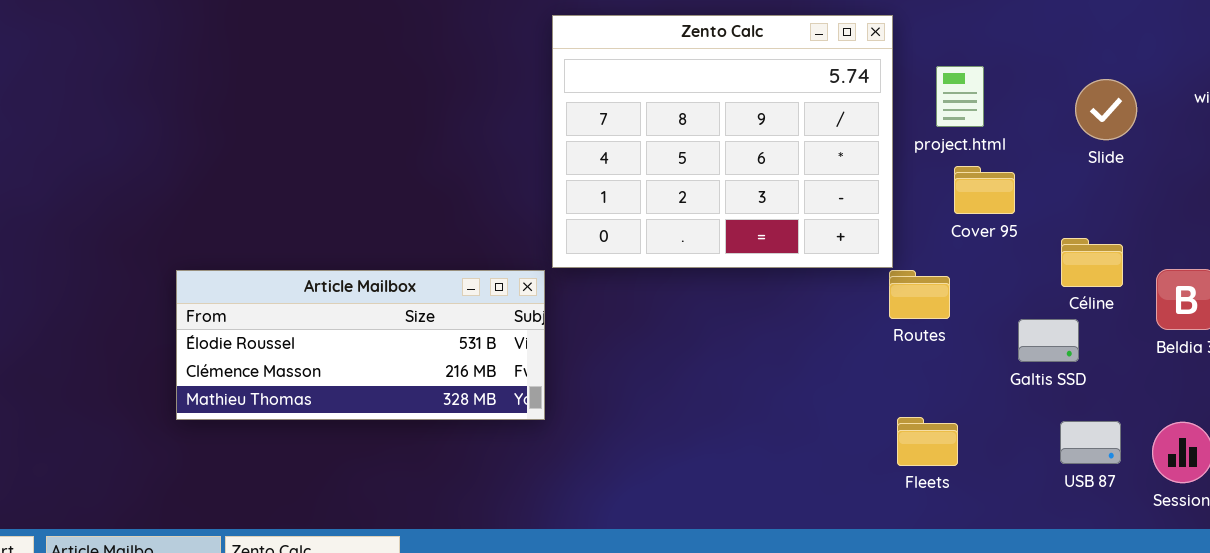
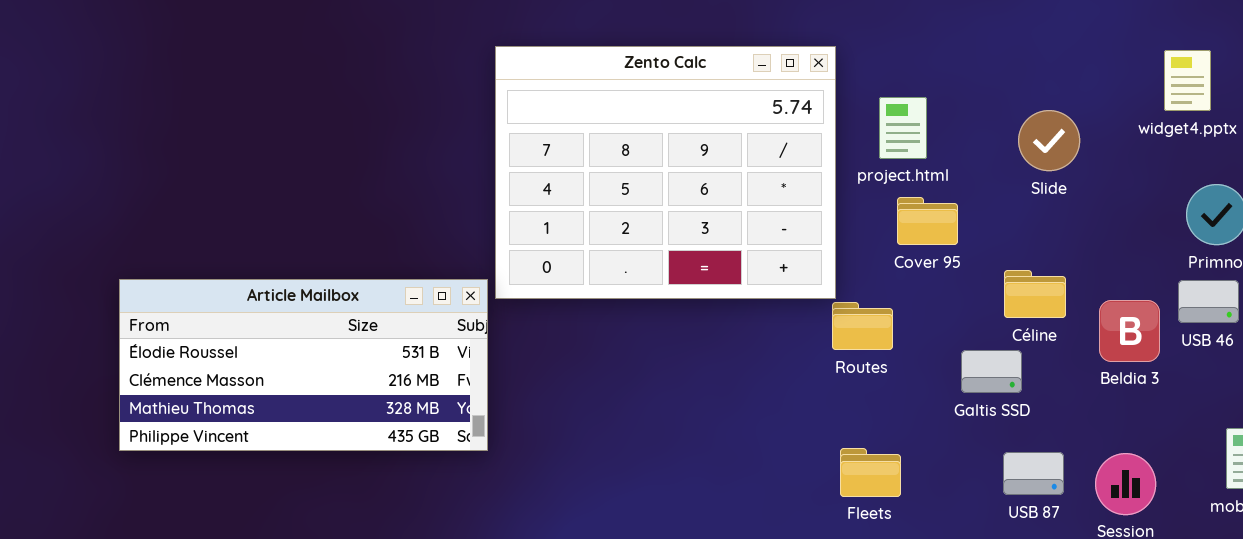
Article Mailbox: [176,270,545,420] -> [119,279,488,451], resized

